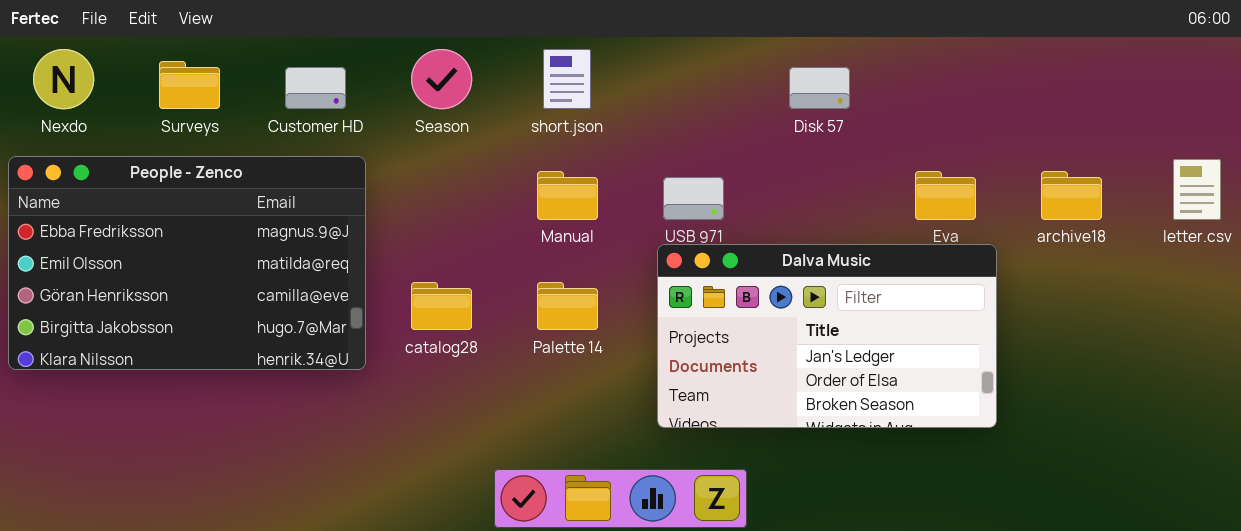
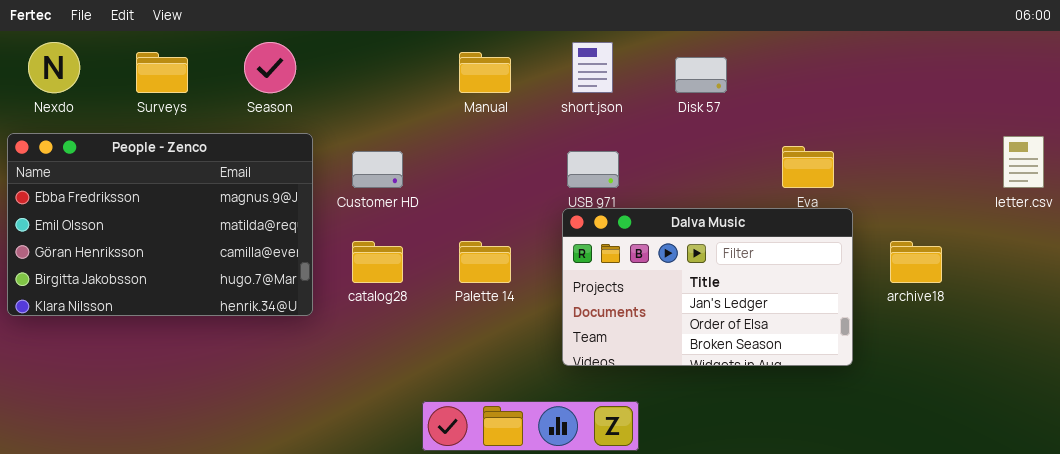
Season: [411,49,472,109] -> [244,42,296,93], moved
short.json: [543,49,591,109] -> [572,42,613,93], moved
Customer HD: [285,67,346,109] -> [352,151,403,188], moved
Manual: [537,171,598,220] -> [459,52,511,93], moved
archive18: [1041,171,1102,220] -> [890,241,942,283], moved

